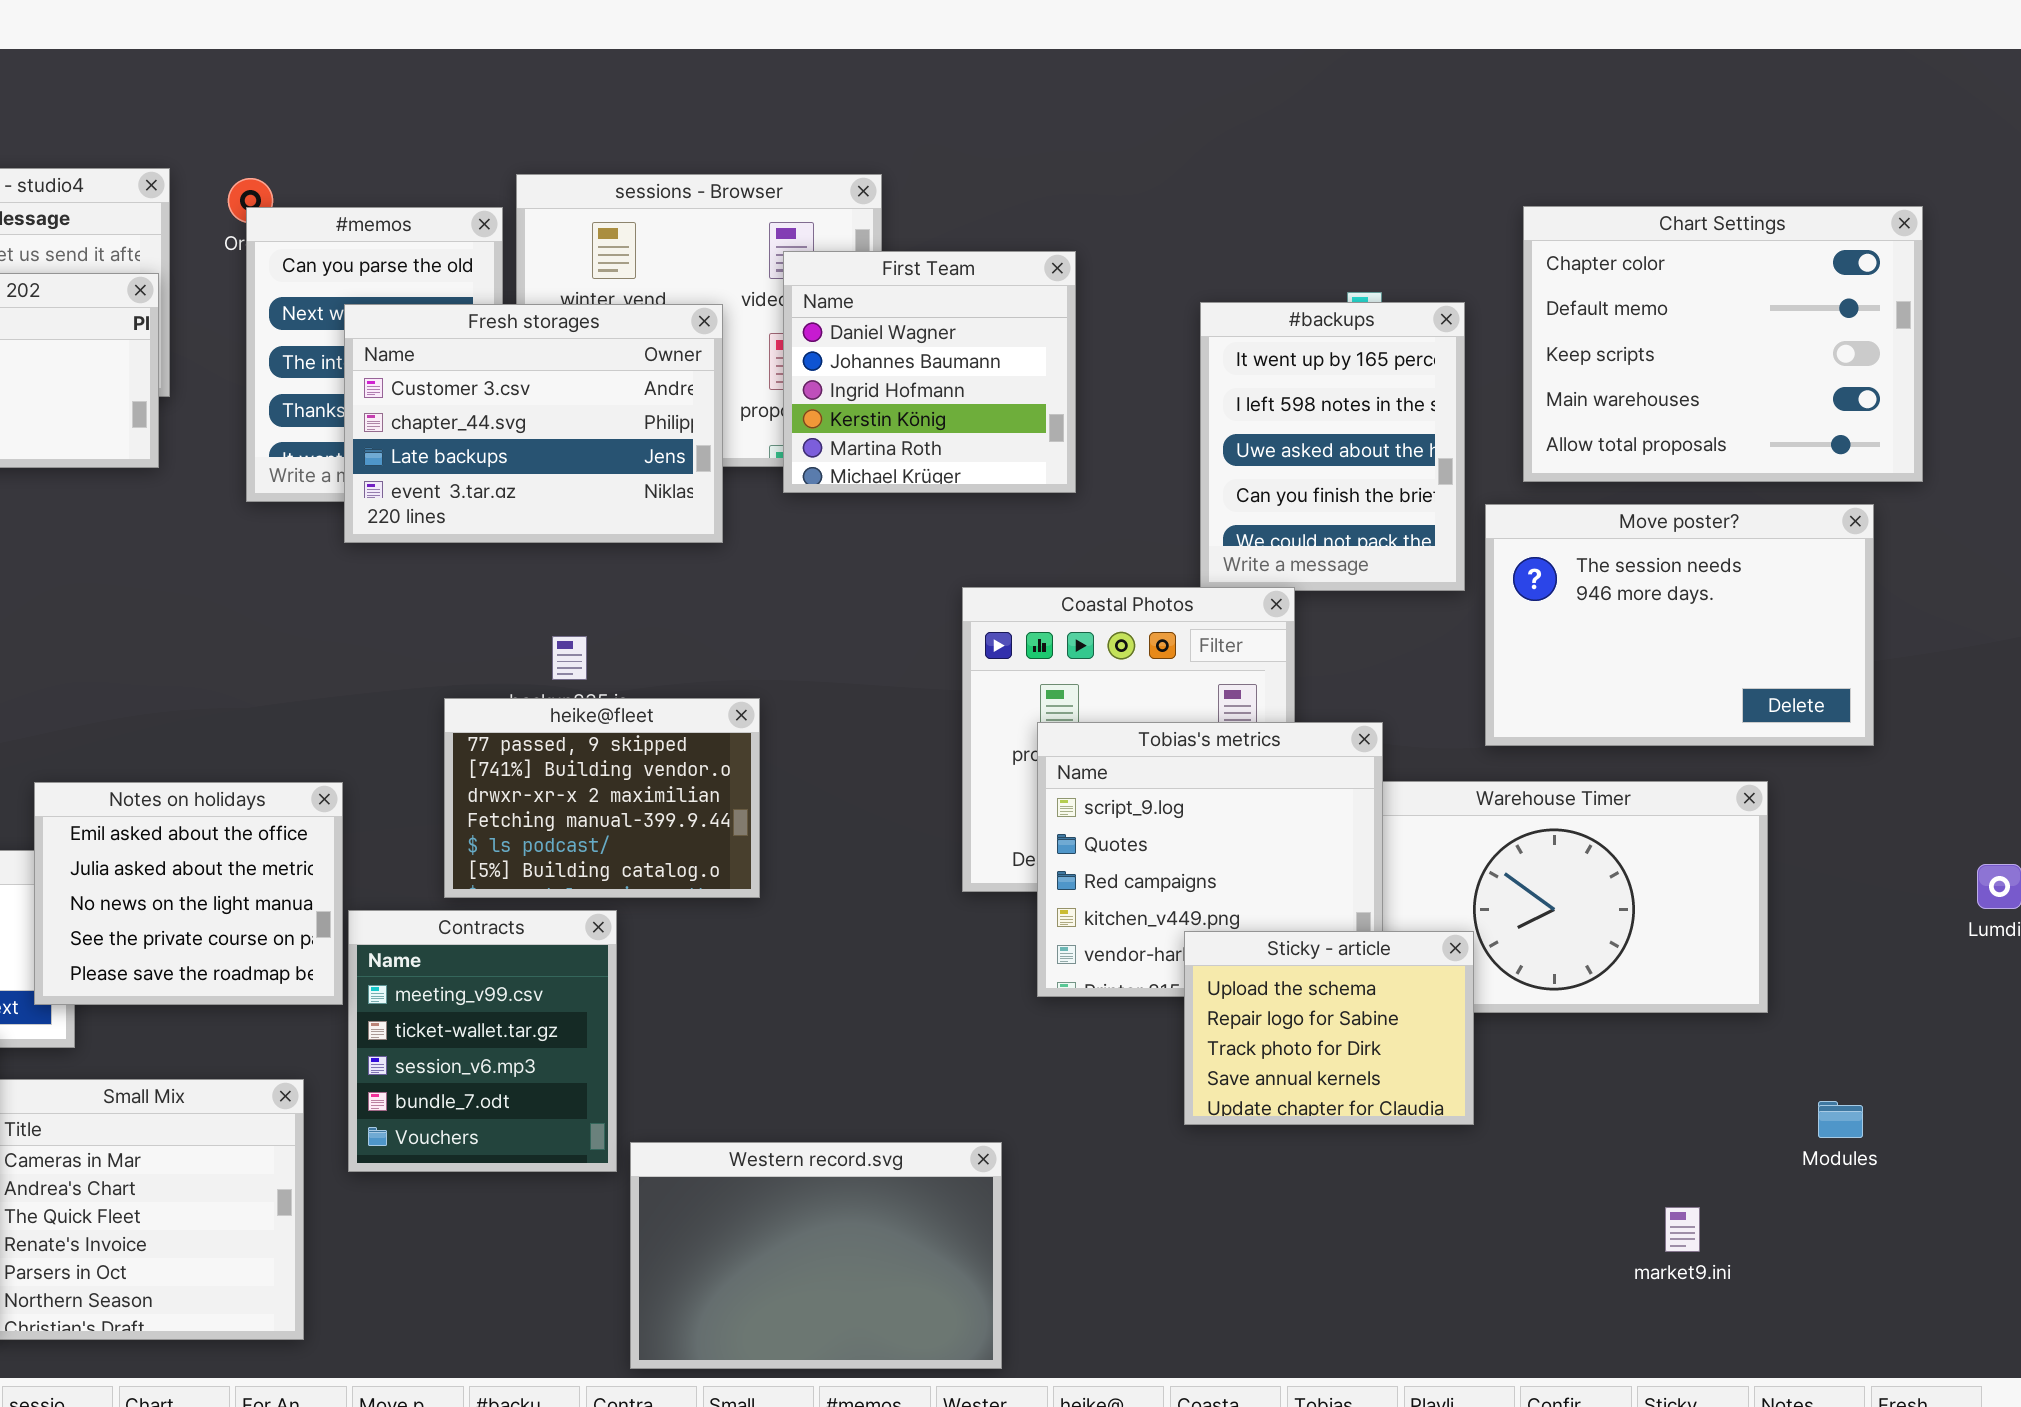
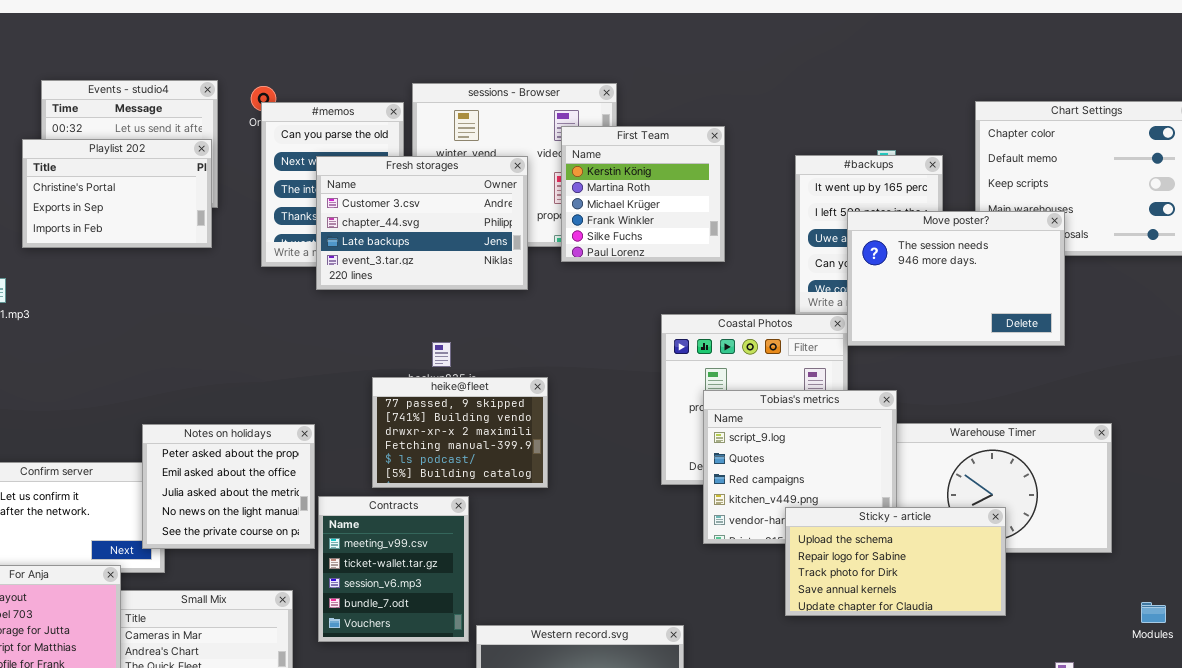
First Team: [783,251,1076,493] -> [561,126,725,262], scrolled down 3 rows
Move poster?: [1485,504,1874,746] -> [847,211,1065,346], moved
Notes on holidays: [34,782,343,1005] -> [142,424,315,549], scrolled up 1 row
Sticky - article: [1184,931,1474,1125] -> [785,507,1006,616], resized

